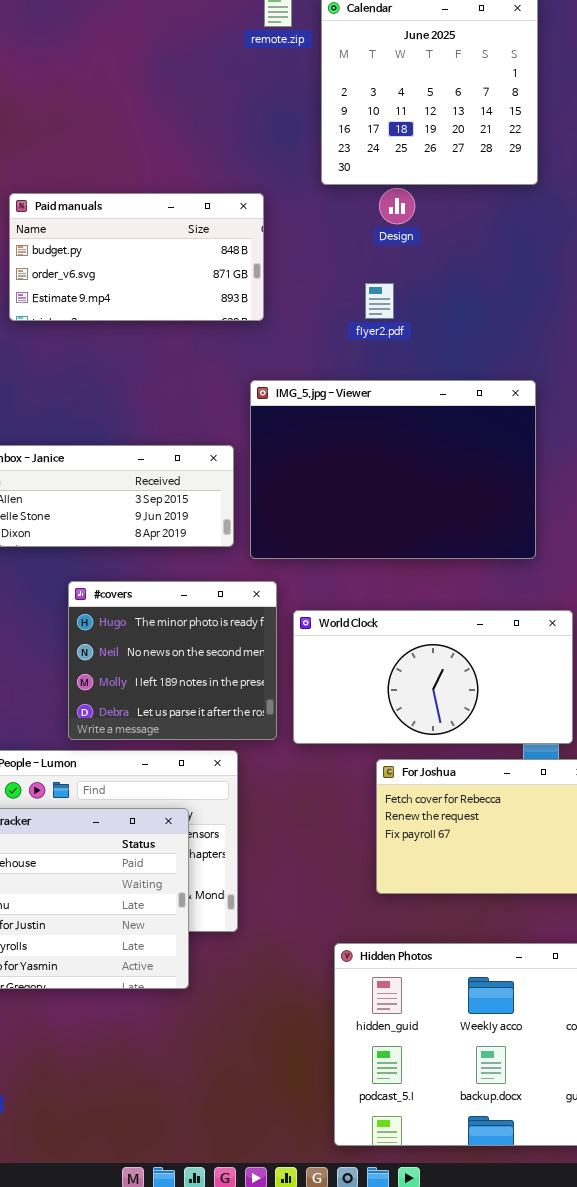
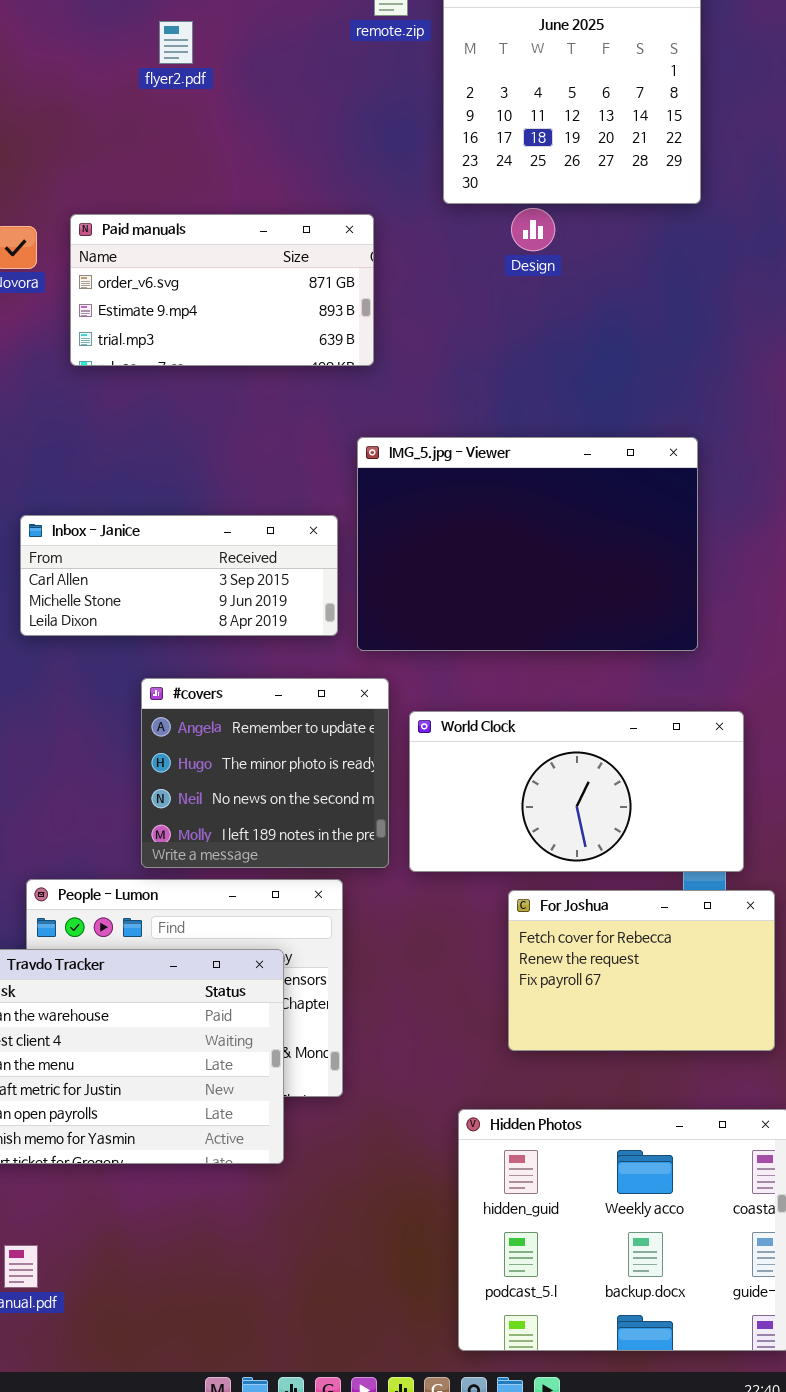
Paid manuals: [9,193,264,321] -> [70,214,374,366], scrolled down 1 row
flyer2.pdf: [365,283,394,319] -> [159,21,193,64], moved
#covers: [68,581,277,740] -> [141,678,389,868], scrolled up 1 row

